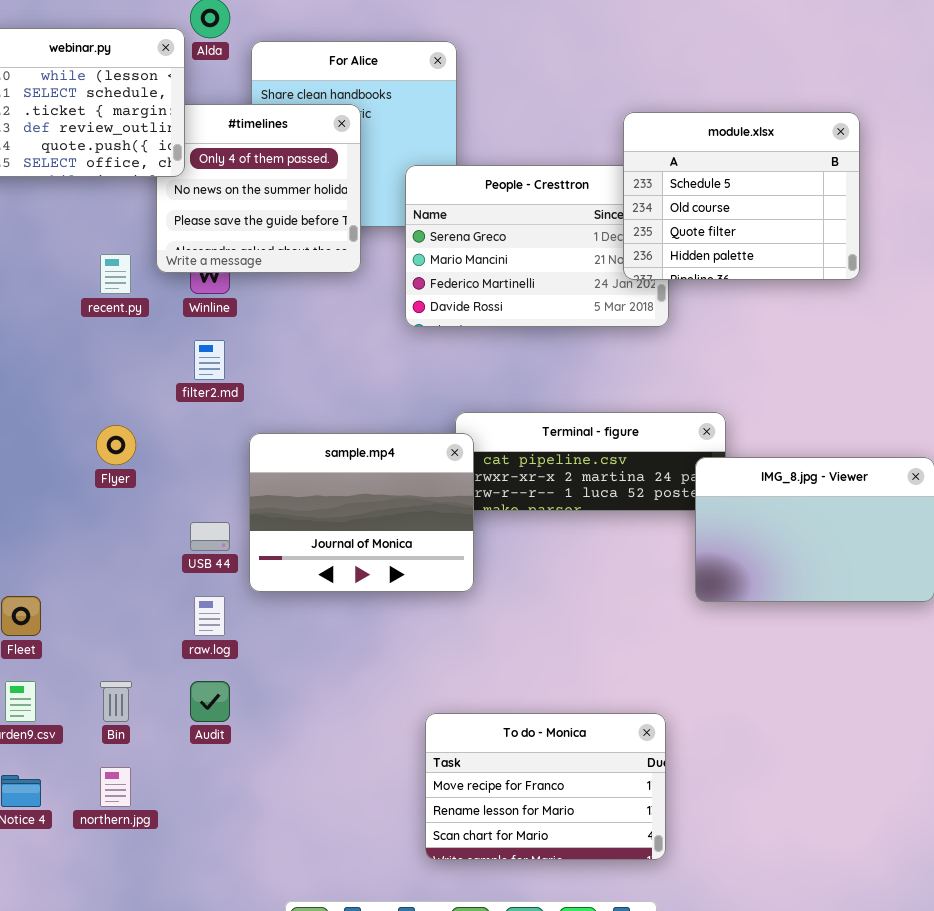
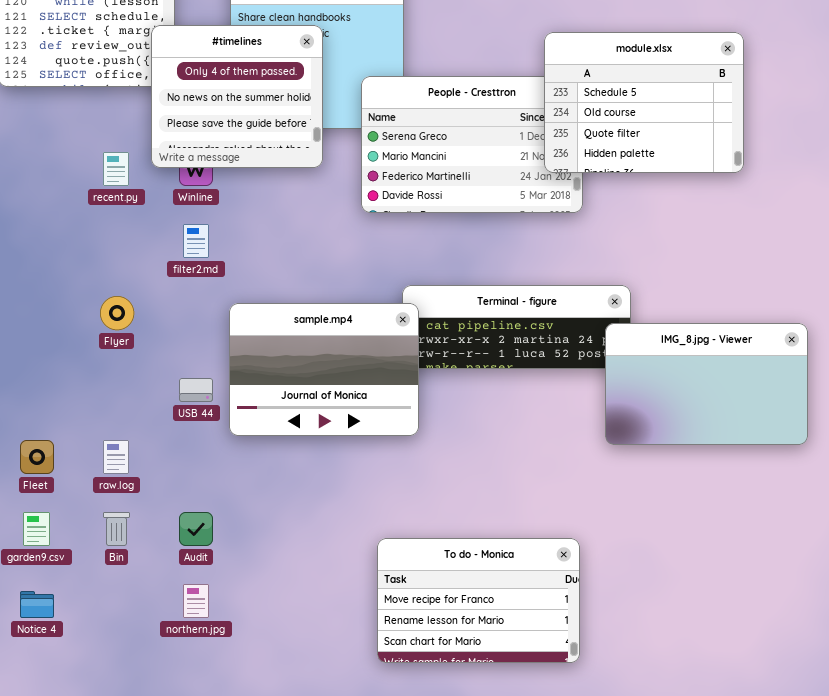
#timelines: [156,104,361,273] -> [151,25,323,168], raised
raw.log: [194,596,225,636] -> [103,440,129,474], moved
northern.jpg: [100,767,131,807] -> [183,584,209,618], moved

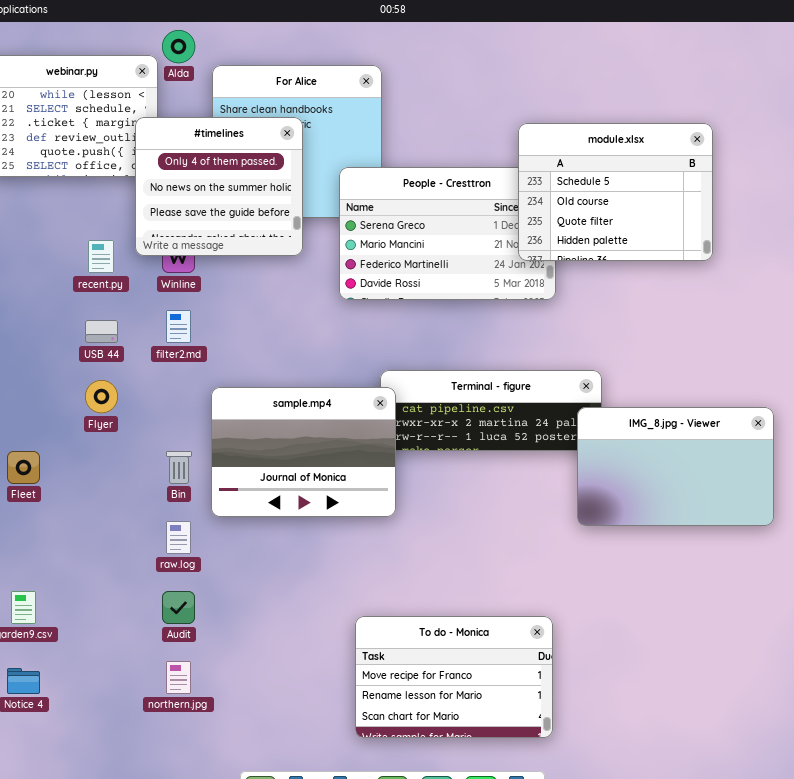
USB 44: [179,378,213,402] -> [85,320,118,343], moved
Fleet: [20,440,54,474] -> [7,451,40,484], moved
raw.log: [103,440,129,474] -> [166,521,191,554], moved
Bin: [103,512,130,546] -> [166,451,192,484], moved

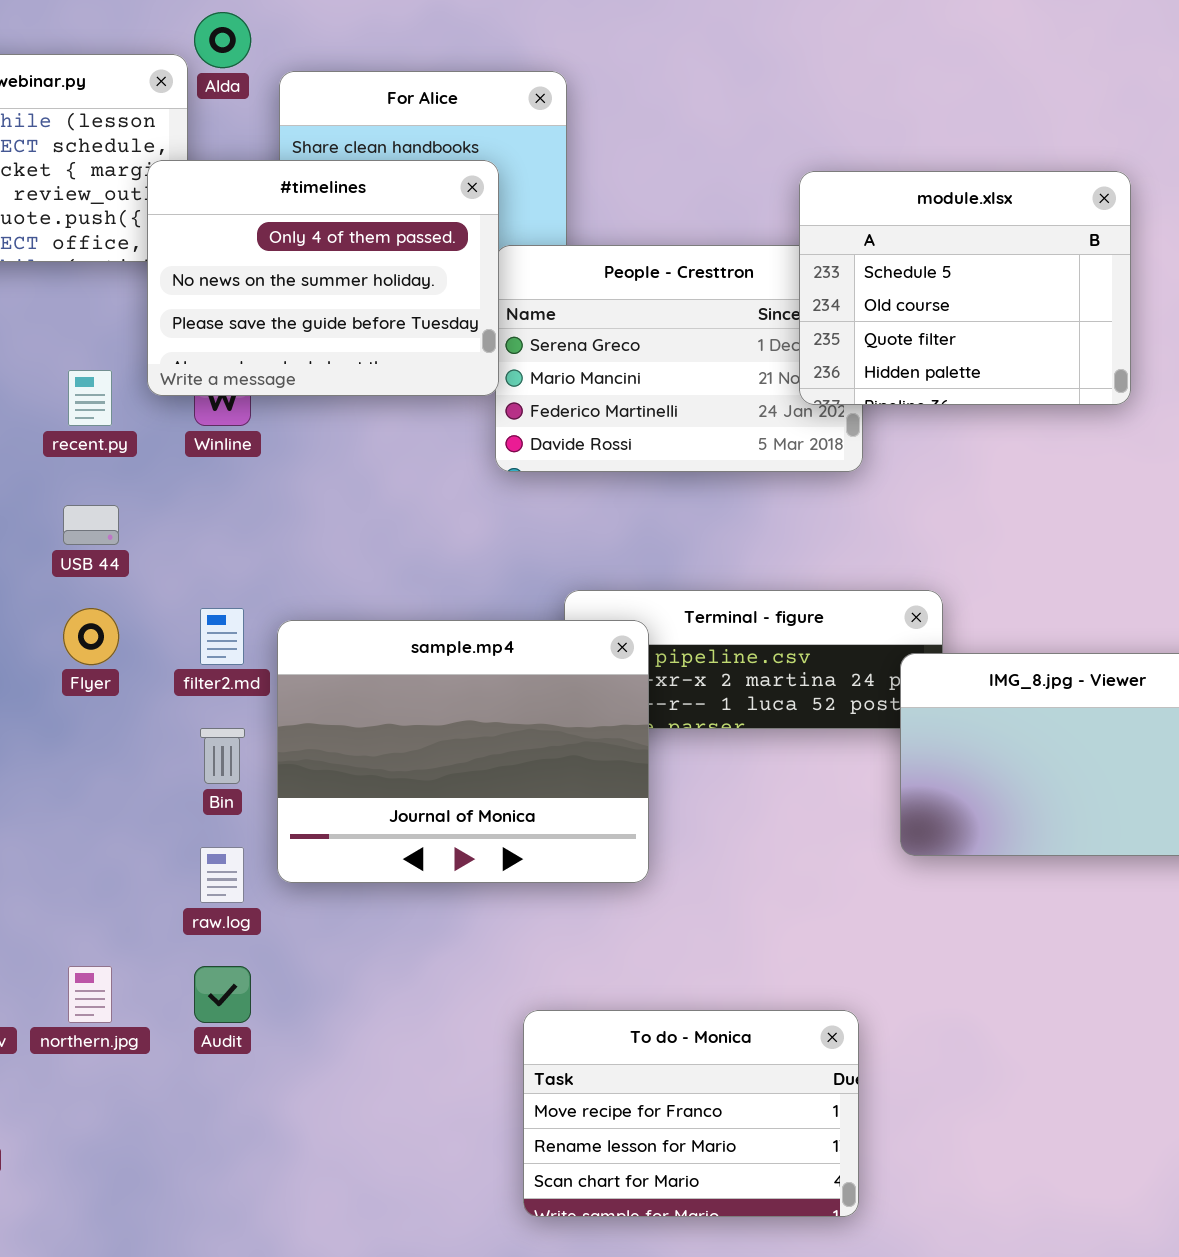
#timelines: [135,117,303,256] -> [147,160,499,396], resized
filter2.md: [166,310,191,343] -> [200,608,244,665], moved
sample.mp4: [211,387,396,517] -> [277,620,649,883], resized
northern.jpg: [166,661,191,694] -> [68,966,112,1023], moved

